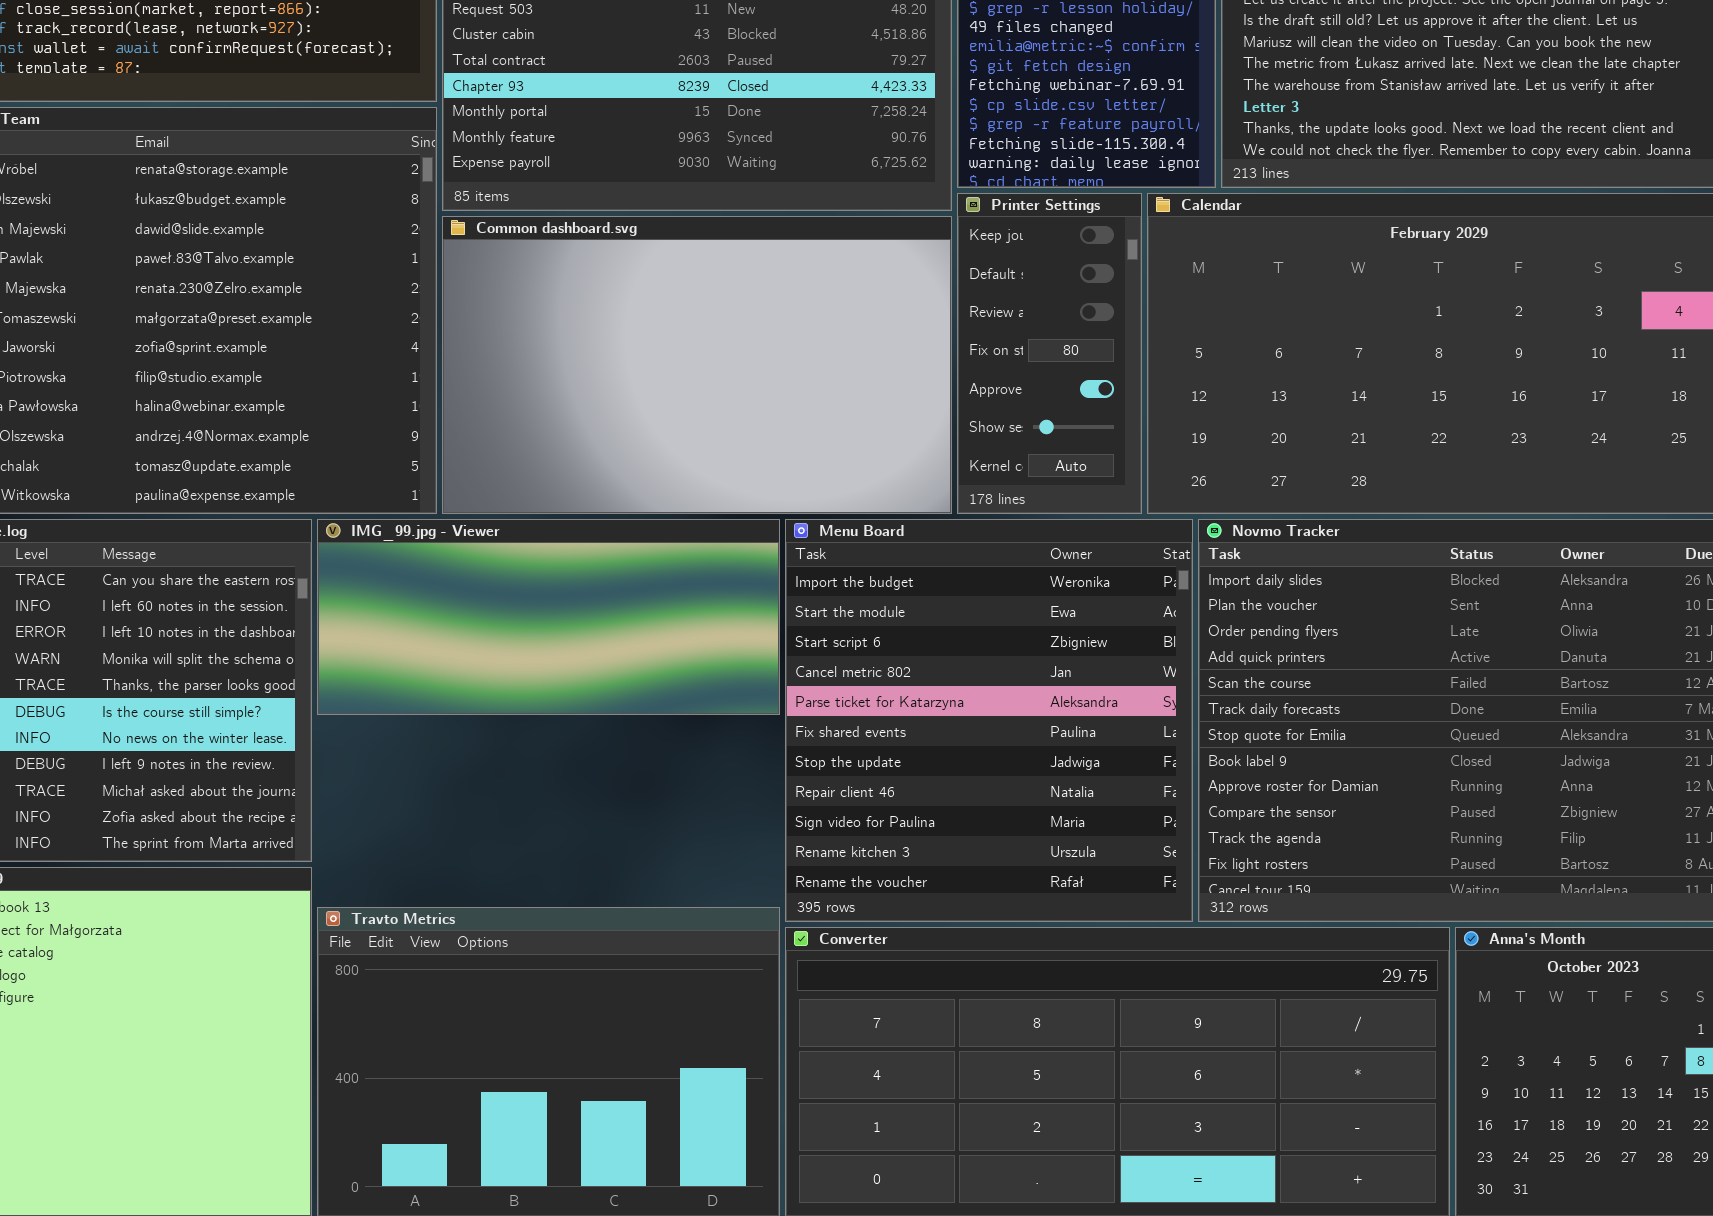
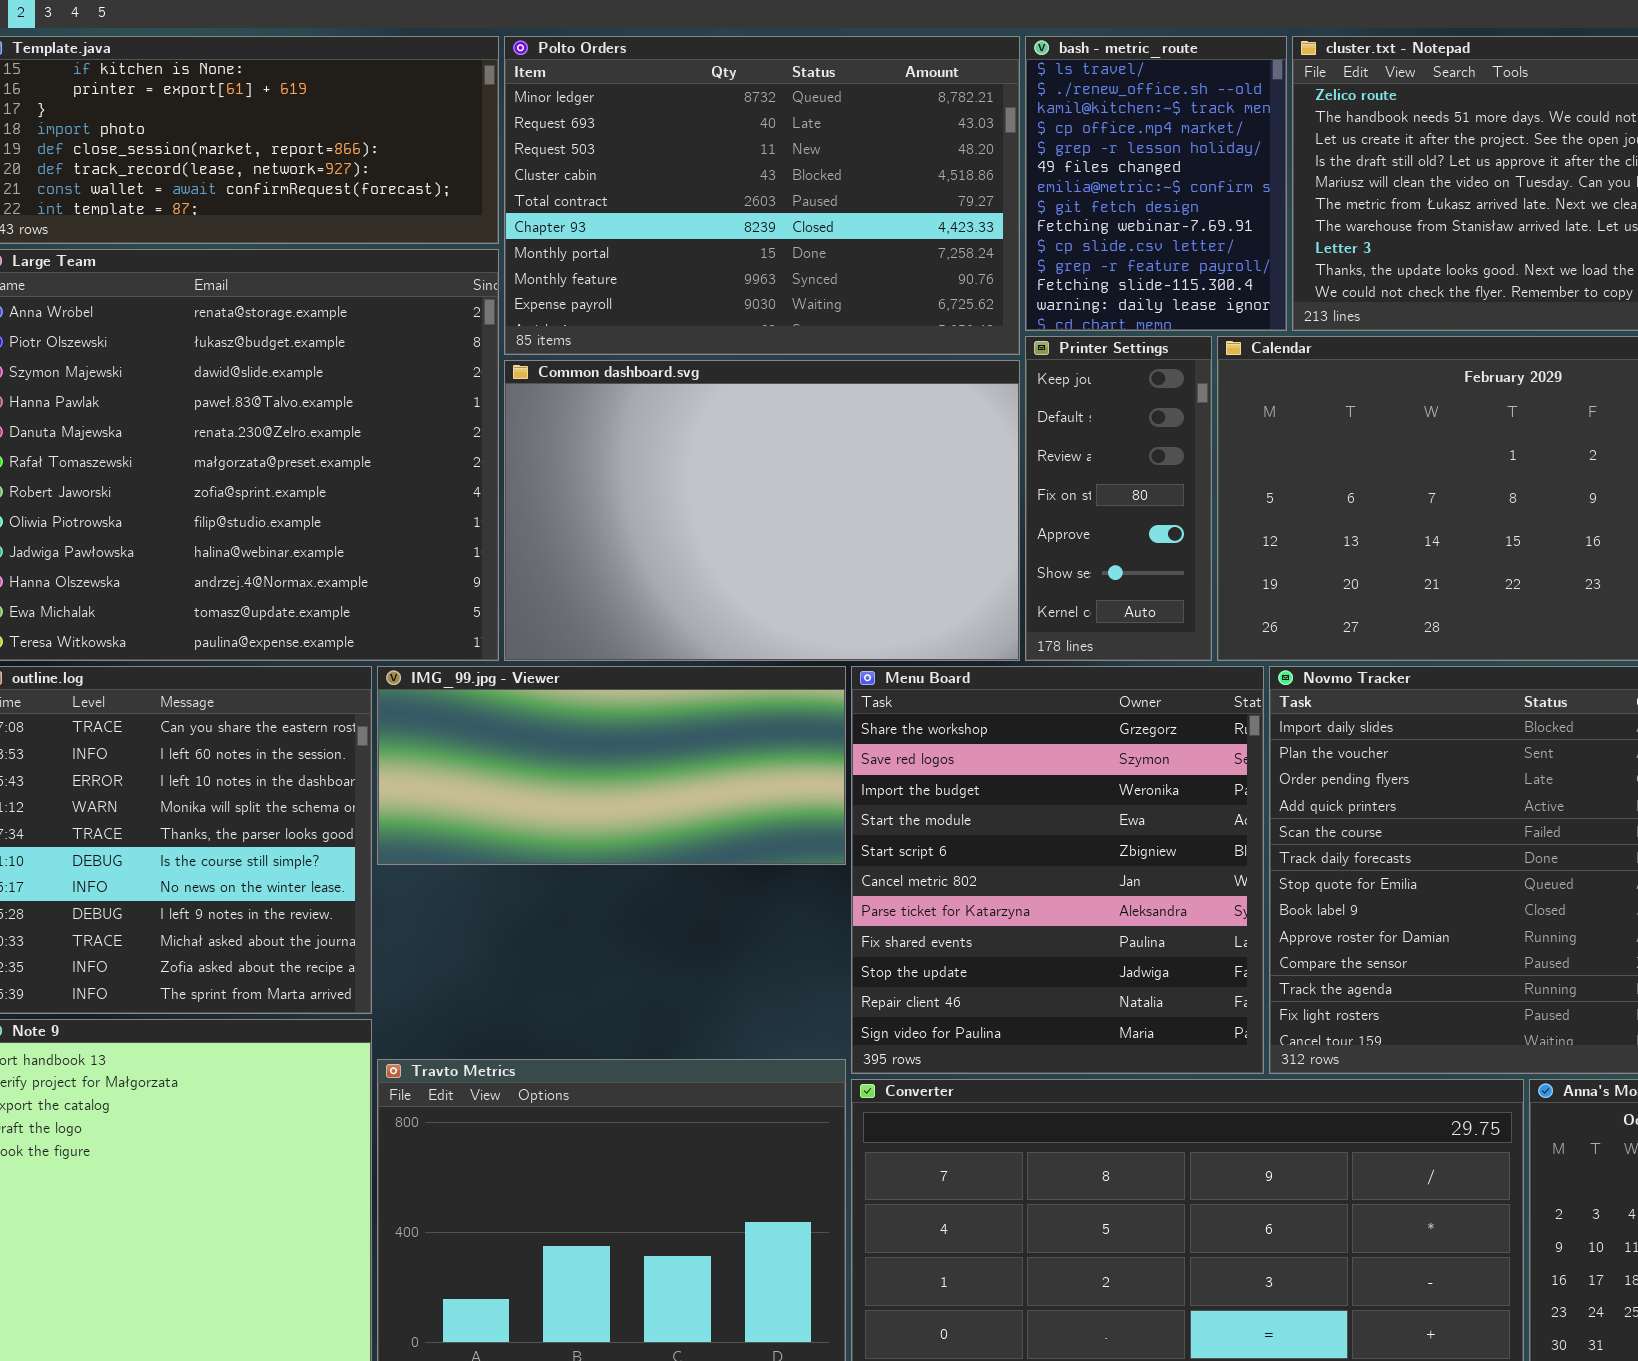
Menu Board: [785,519,1193,922] -> [851,666,1264,1074], scrolled up 2 rows

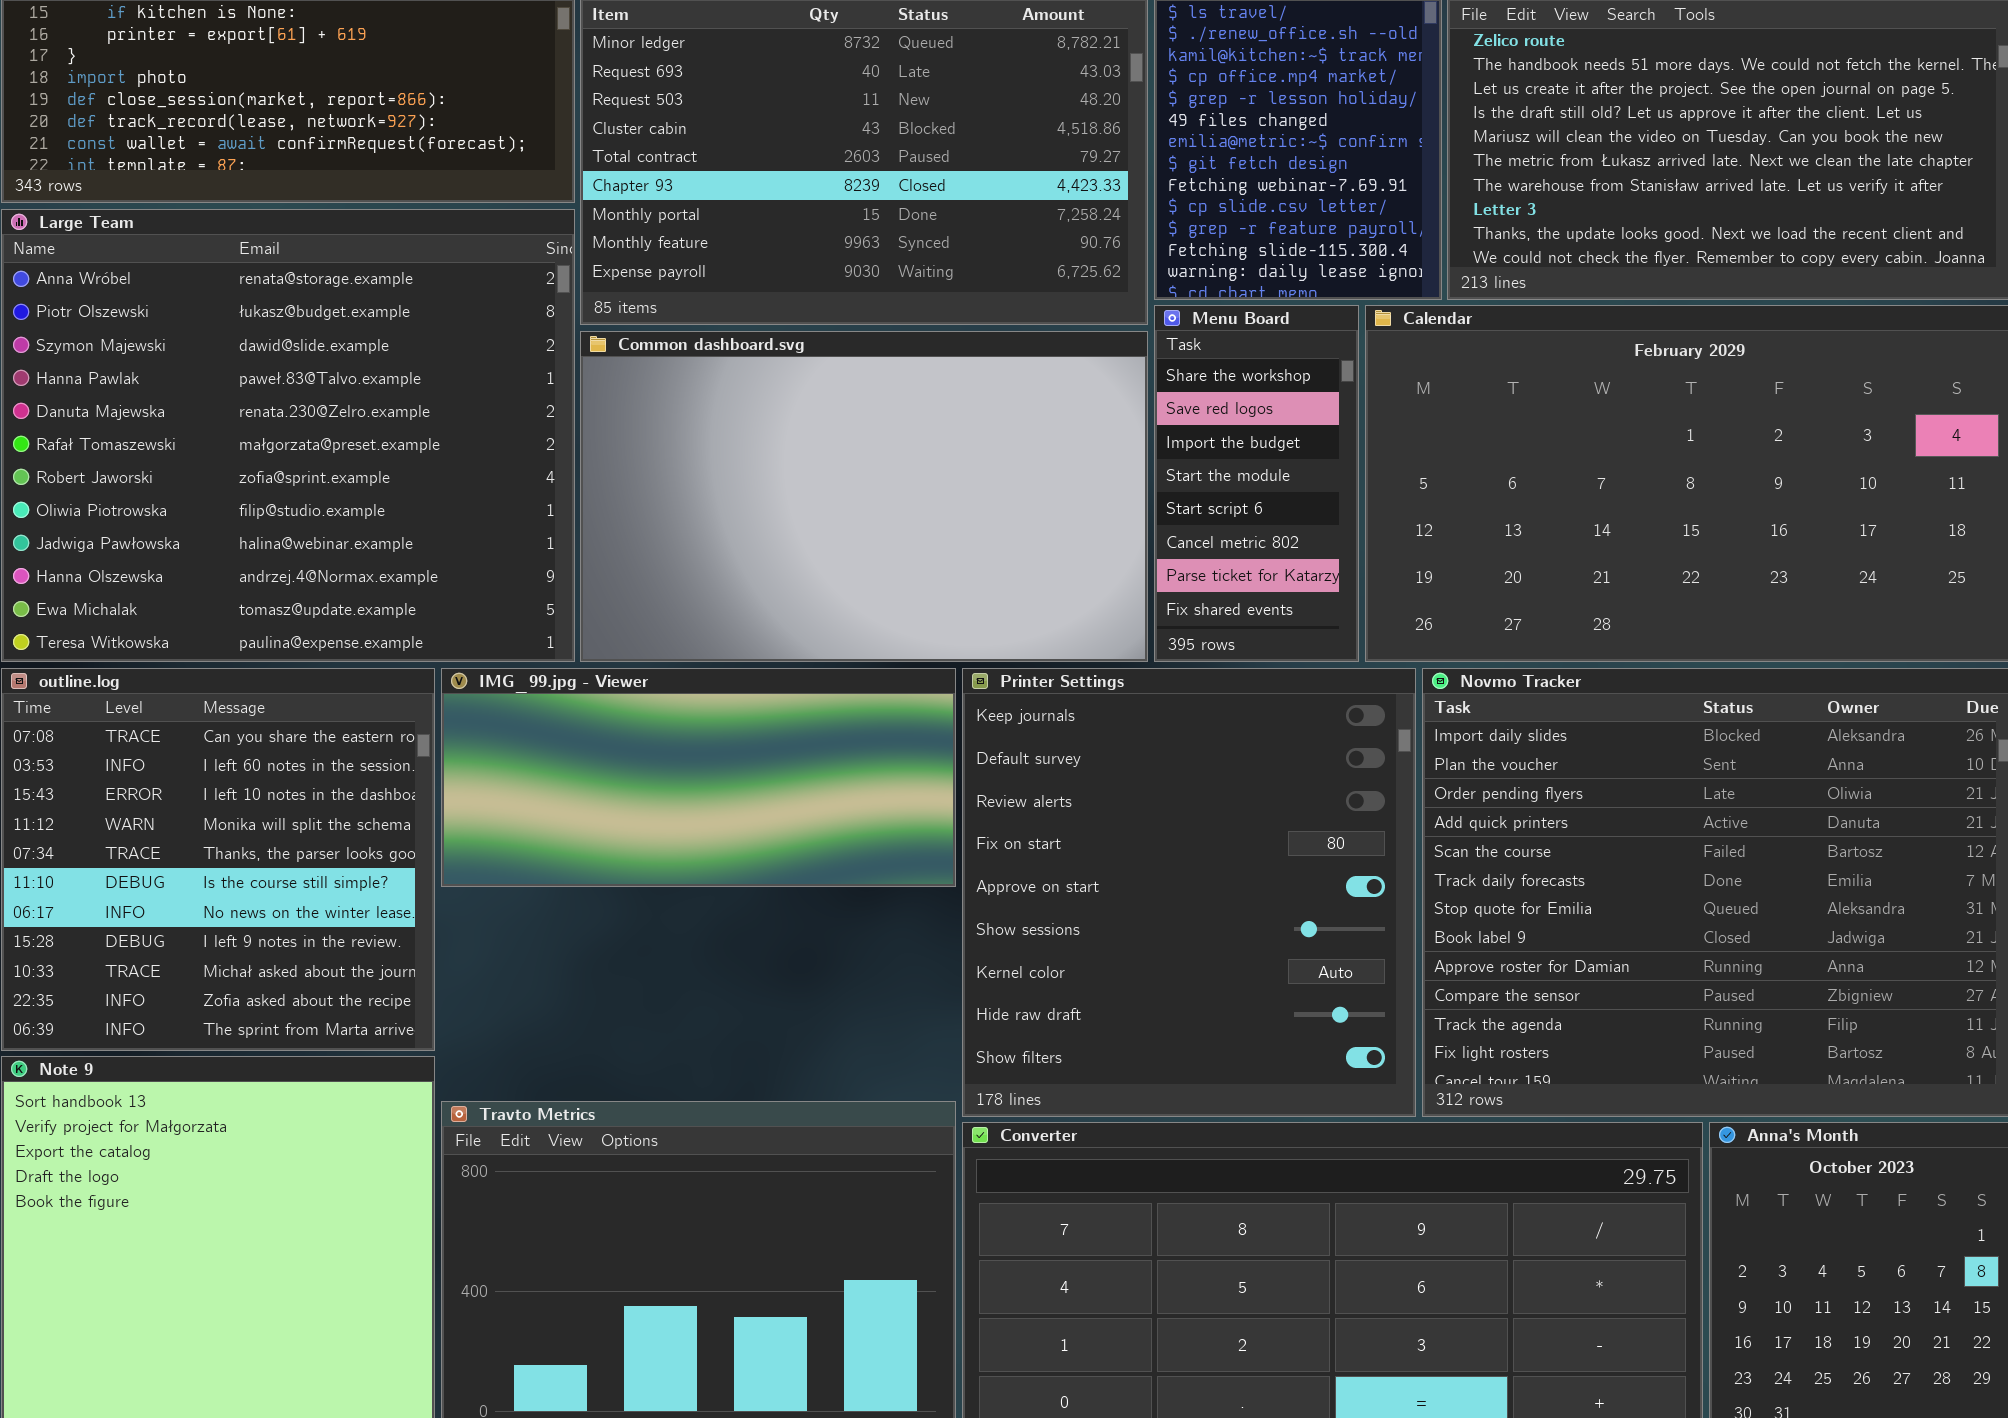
Printer Settings: [1025,336,1212,661] -> [962,668,1416,1117], moved, resized
Menu Board: [851,666,1264,1074] -> [1154,305,1359,662], moved, resized

